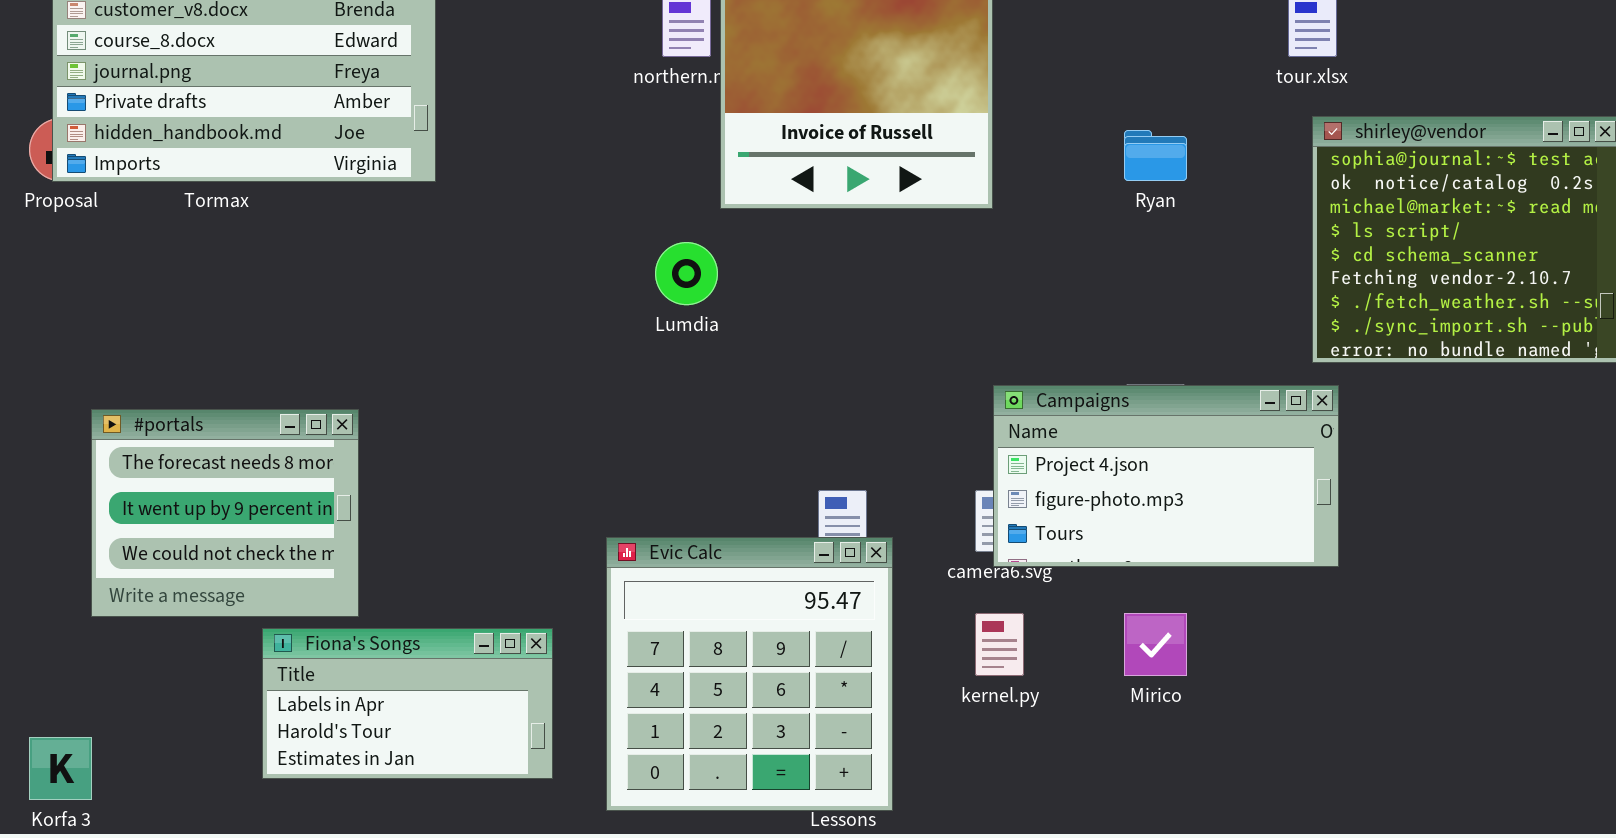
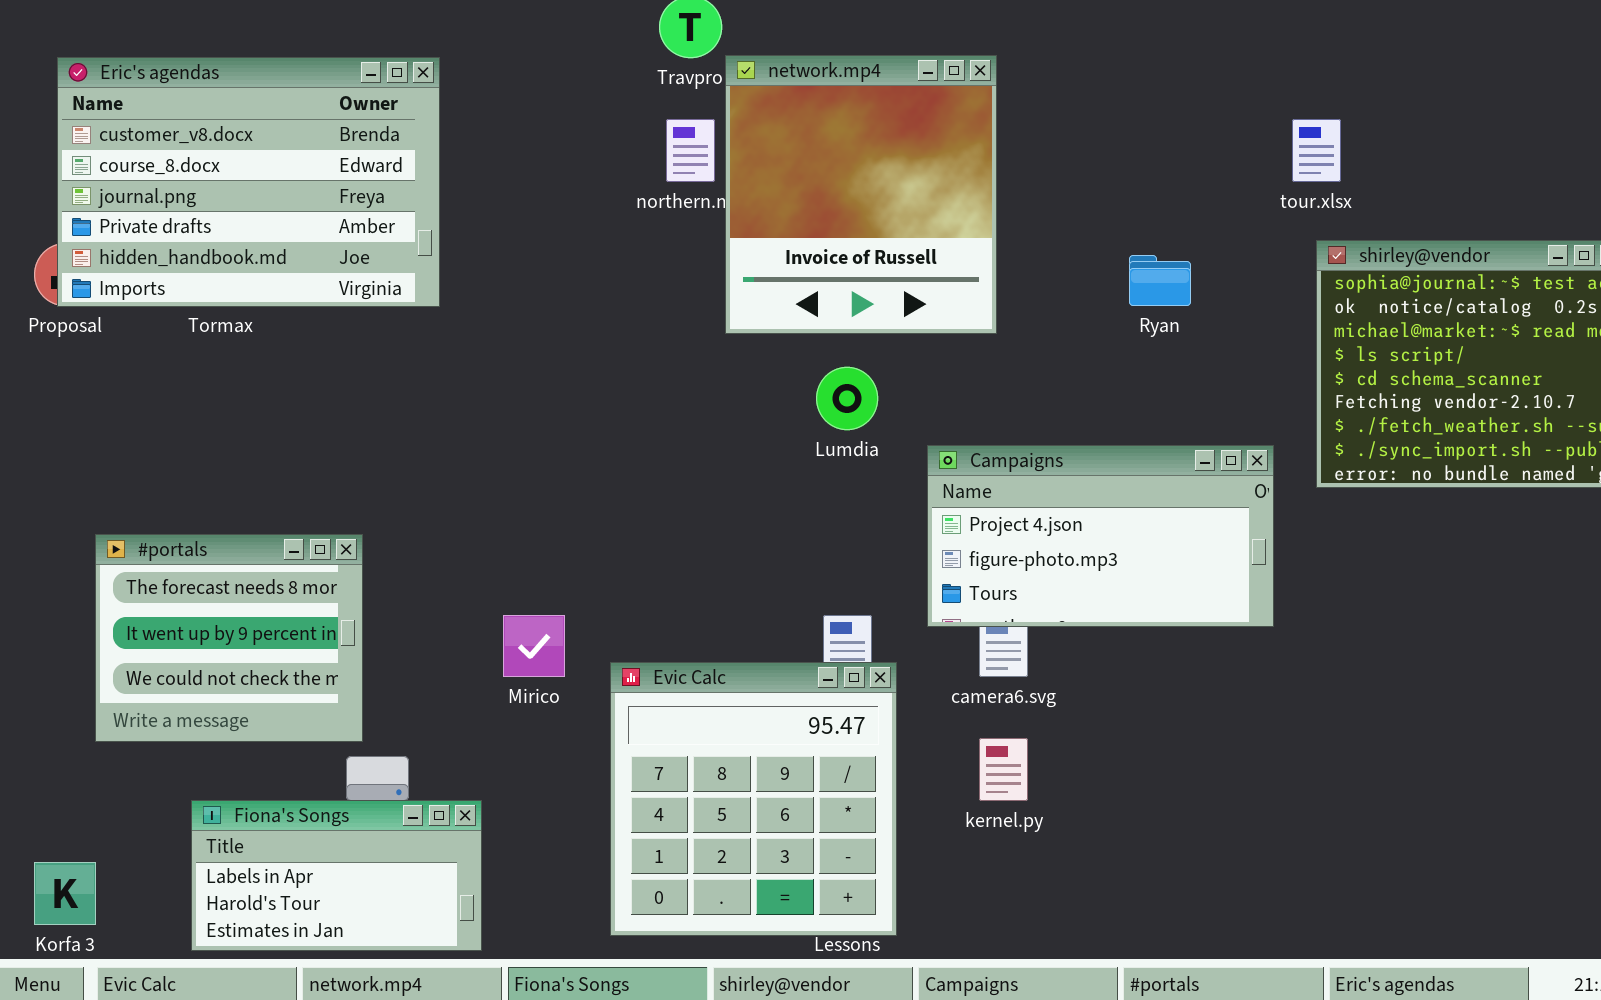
Lumdia: [655,242,718,305] -> [816,367,878,430], moved
Campaigns: [993,385,1339,567] -> [927,445,1274,627], moved
Mirico: [1124,613,1187,676] -> [503,615,565,677], moved
Fiona's Songs: [262,628,553,779] -> [191,800,482,951], moved

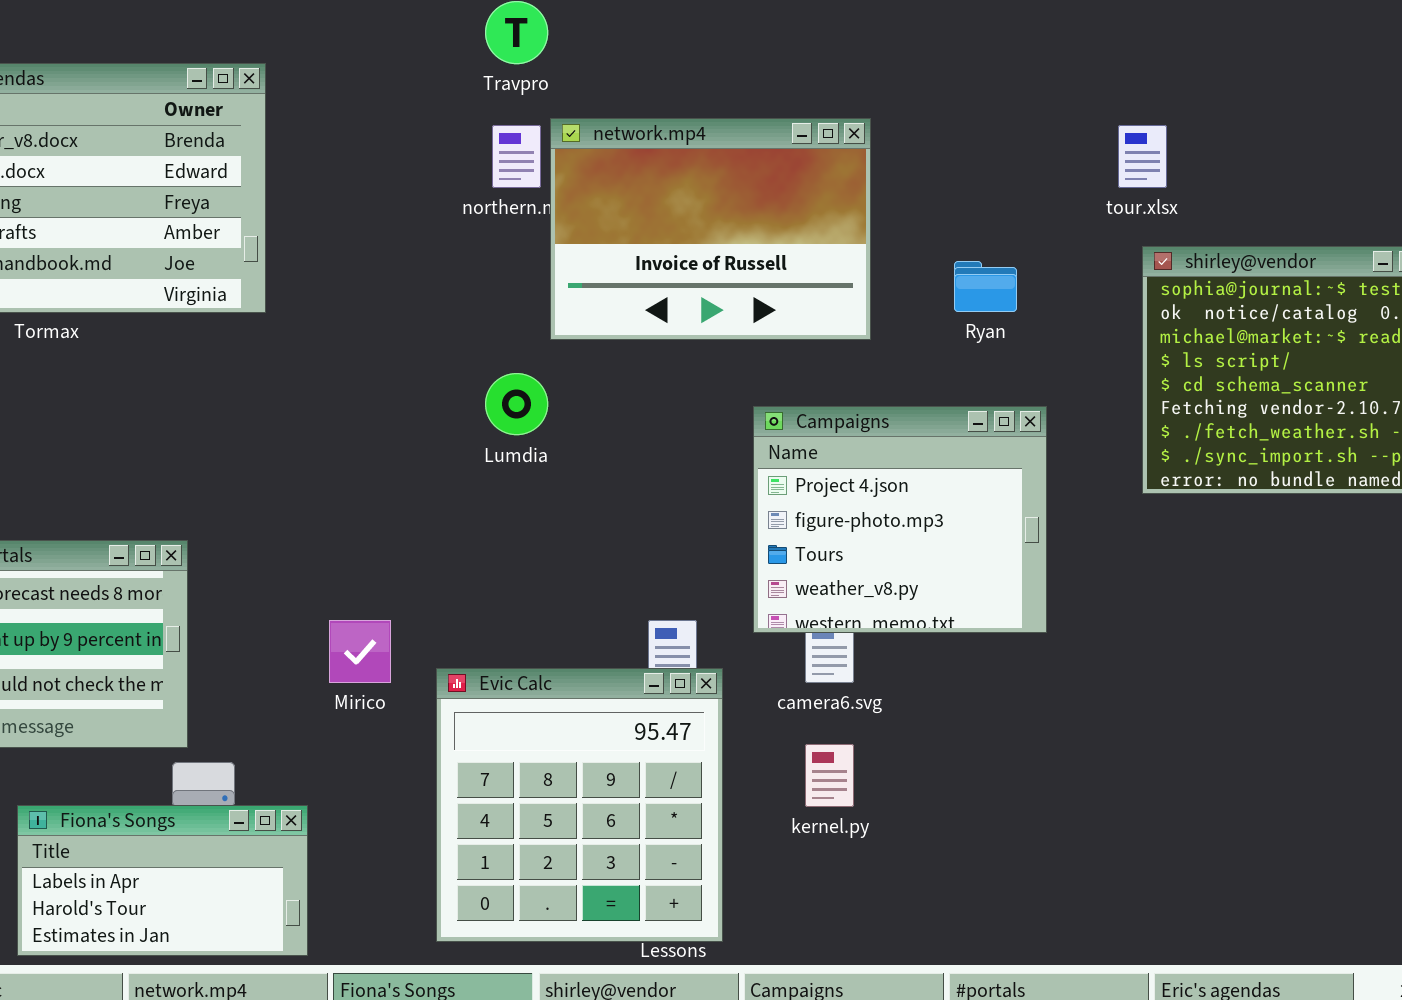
network.mp4: [725,55,997,334] -> [550,118,871,340], resized
Lumdia: [816,367,878,430] -> [485,373,548,435], moved
Campaigns: [927,445,1274,627] -> [753,406,1047,633], resized

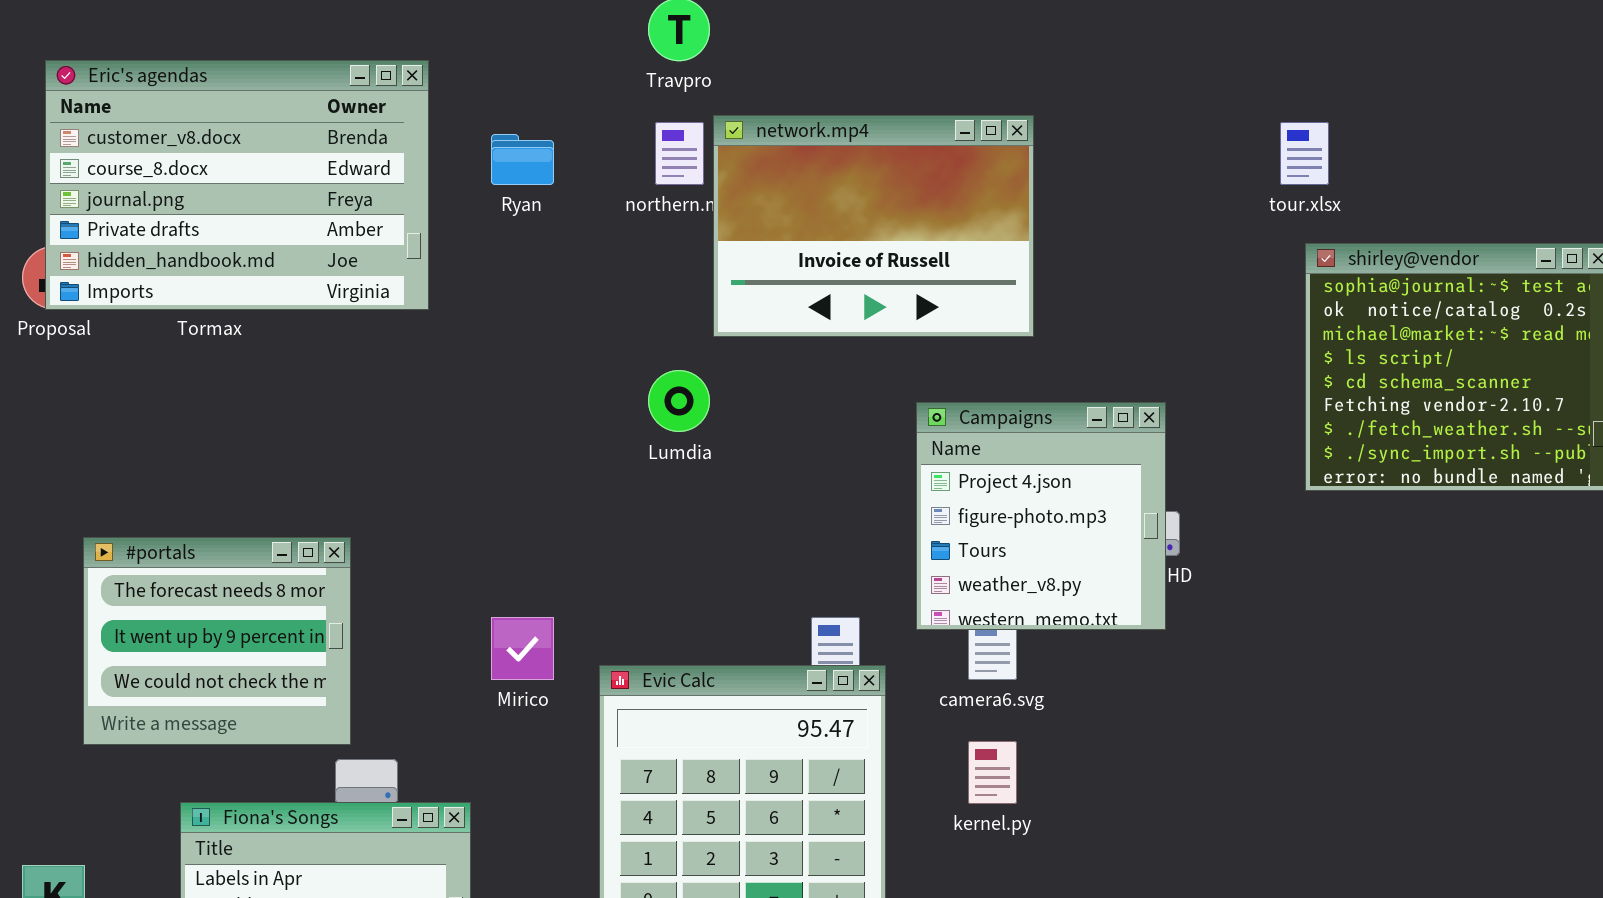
Ryan: [954,261,1017,312] -> [491,134,554,185], moved
Campaigns: [753,406,1047,633] -> [916,402,1166,630], resized

